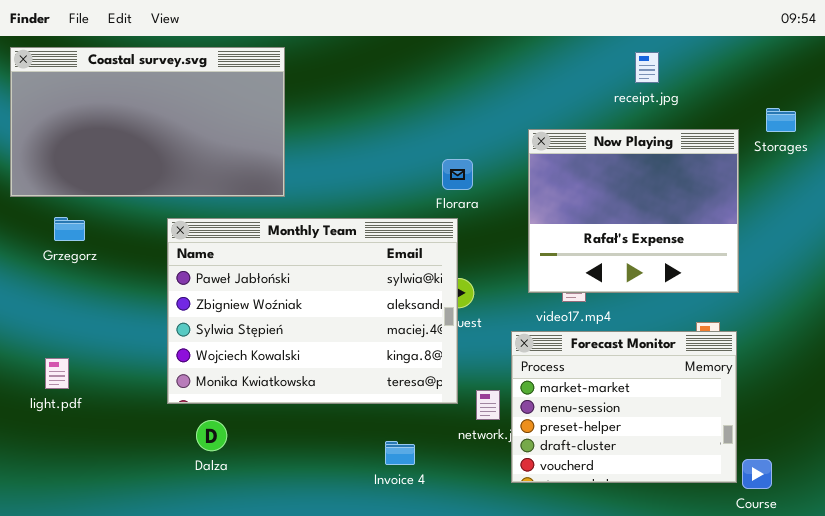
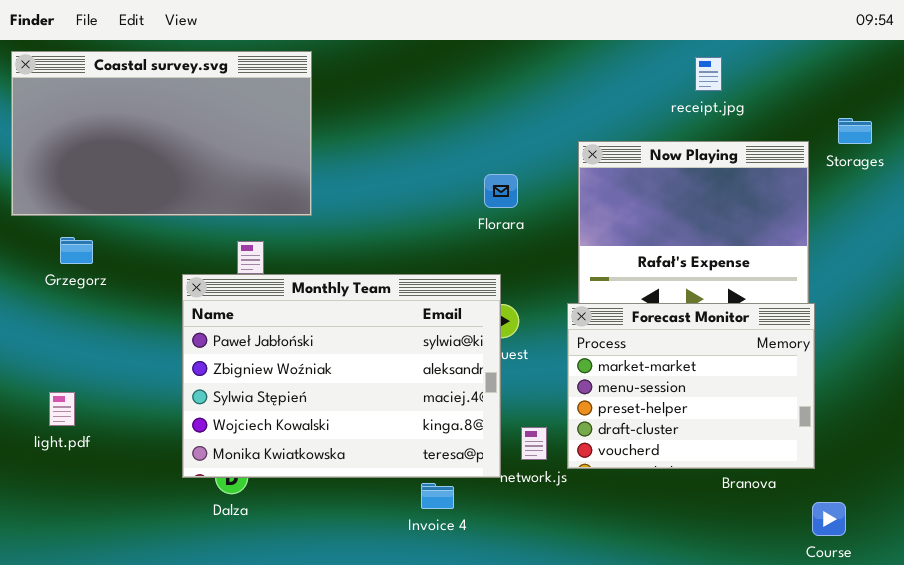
Monthly Team: [167,218,458,404] -> [182,274,501,478], moved
Forecast Monitor: [511,331,737,483] -> [567,303,815,469], moved

